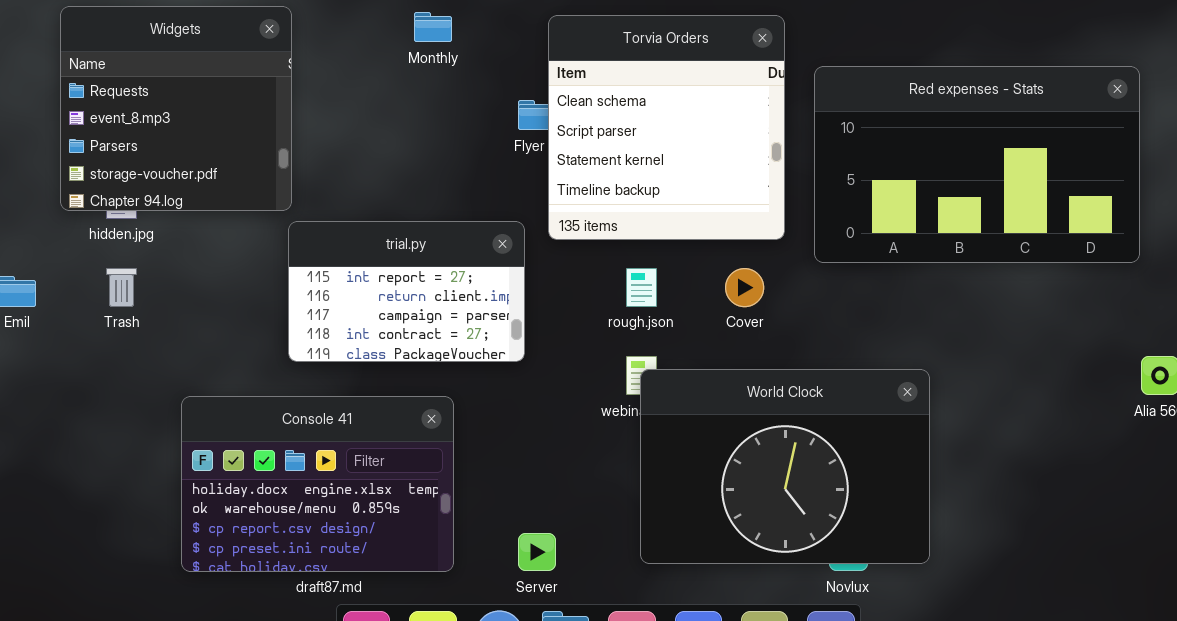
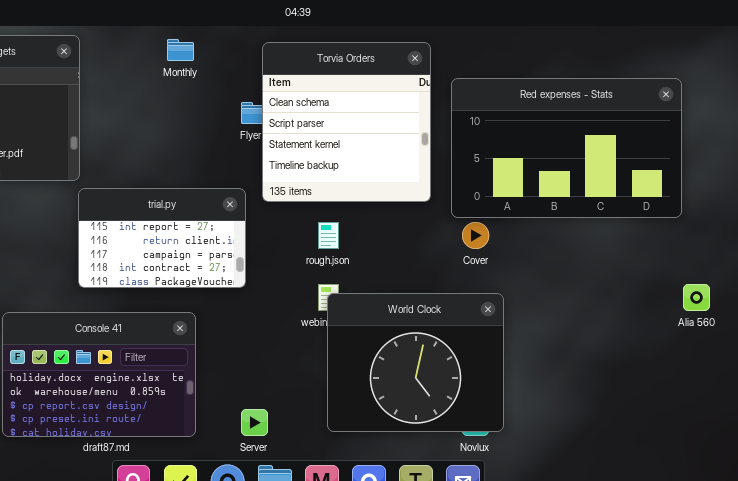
Cover: [725,268,764,307] -> [462,222,489,249], moved
World Clock: [640,369,930,564] -> [327,293,504,432], resized

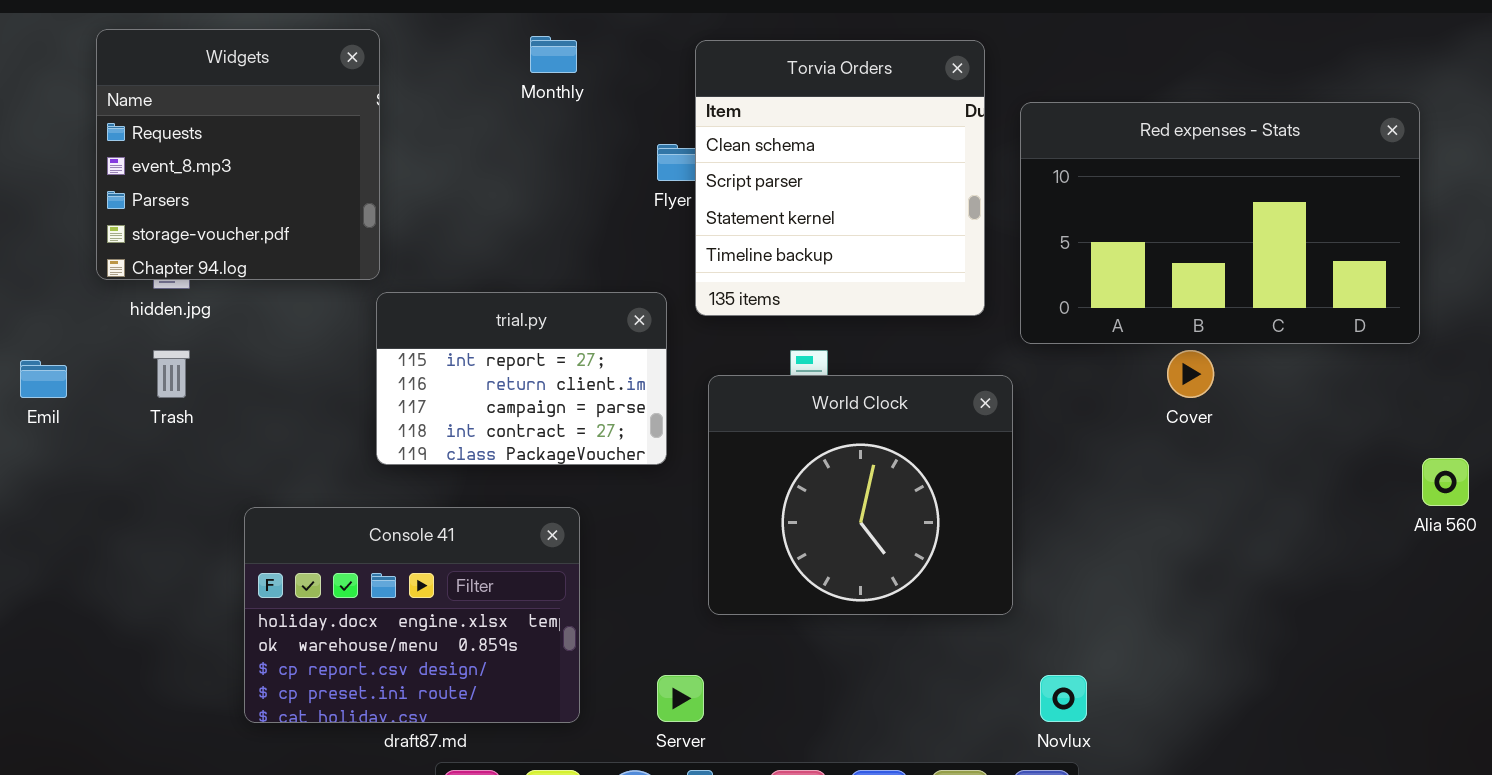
Cover: [462,222,489,249] -> [1167,350,1214,398], moved
World Clock: [327,293,504,432] -> [708,375,1013,615], moved

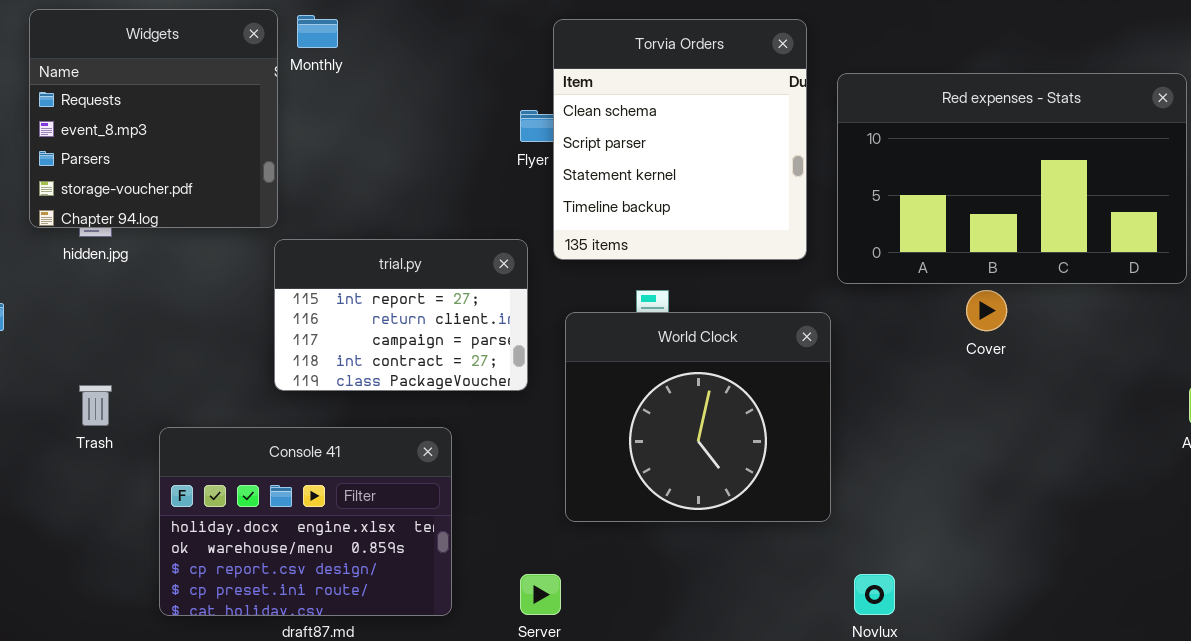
Monthly: [530,36,577,73] -> [297,15,338,48], moved
Trash: [153,350,190,398] -> [79,385,112,426], moved

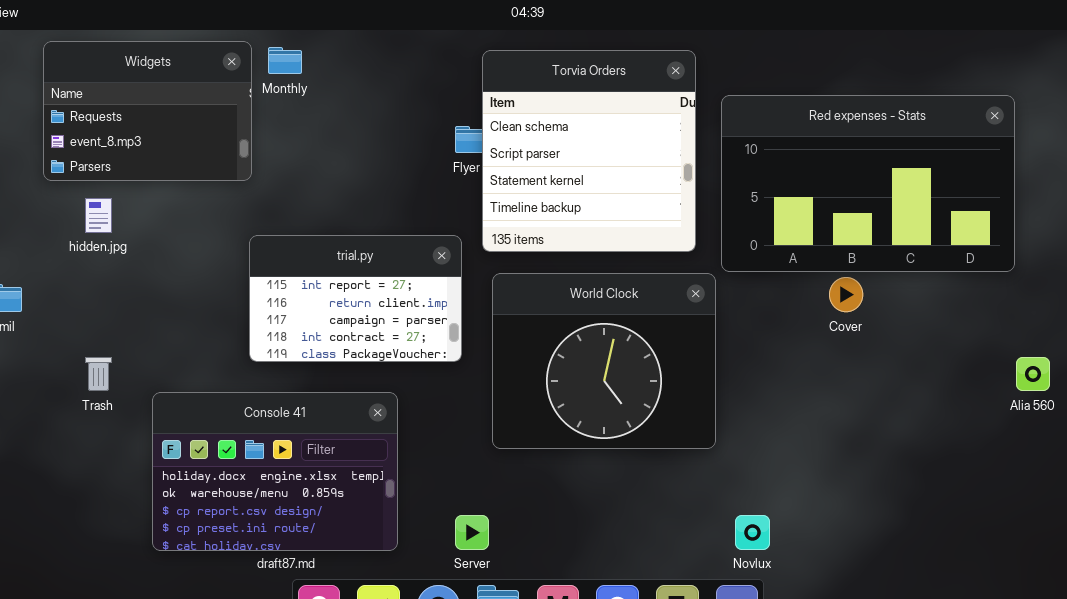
Widgets: [29,9,278,228] -> [43,41,252,181], resized
World Clock: [565,312,831,522] -> [492,273,716,449], moved

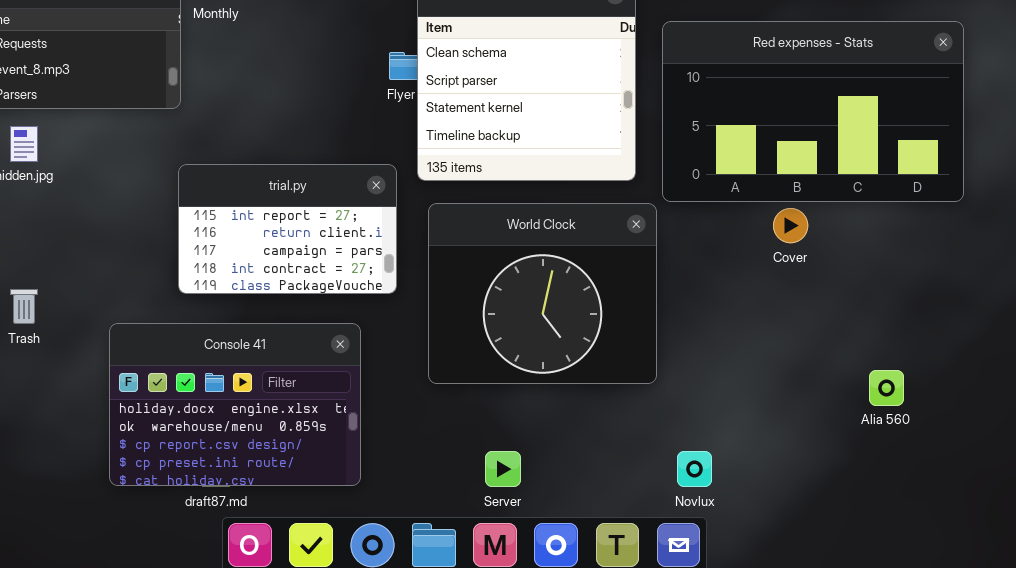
Alia 560: [1016,357,1050,391] -> [869,370,904,406], moved
Console 41: [152,392,398,551] -> [109,323,361,486], moved
Server: [455,515,489,550] -> [485,451,521,487], moved

